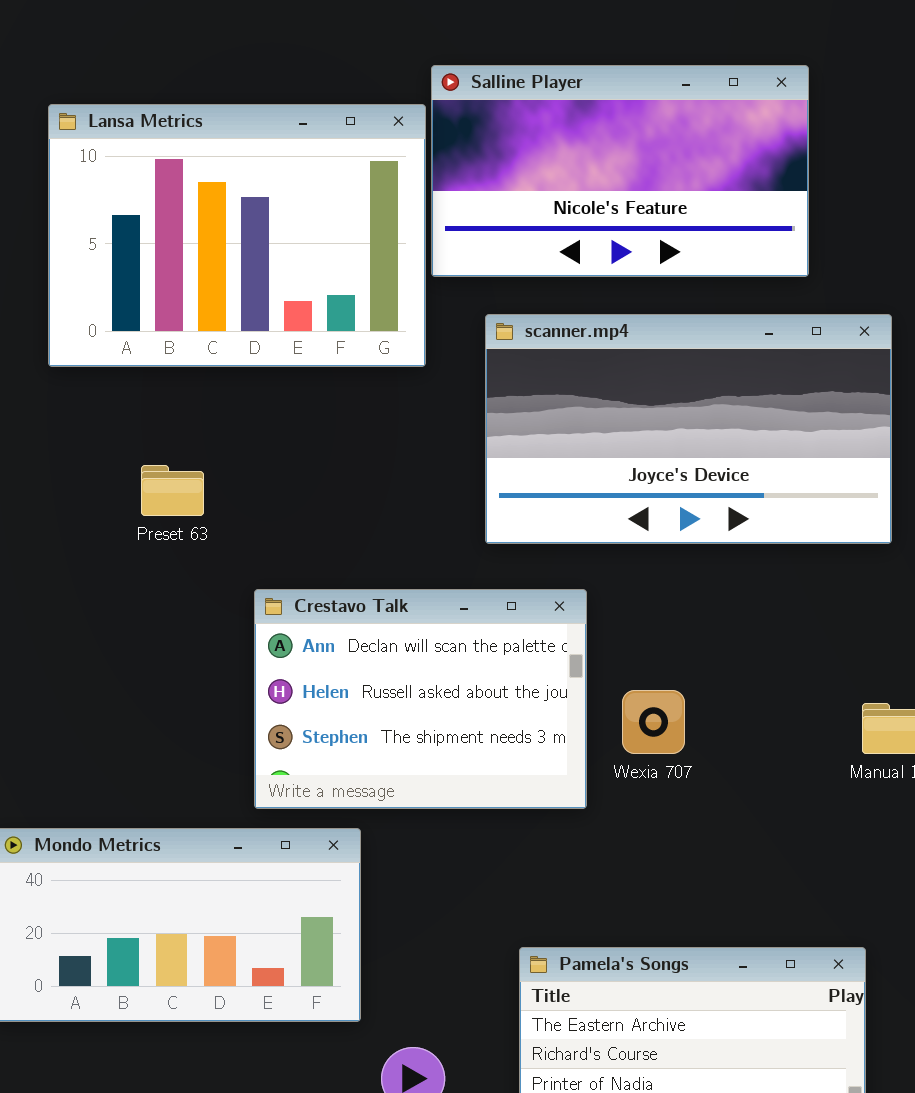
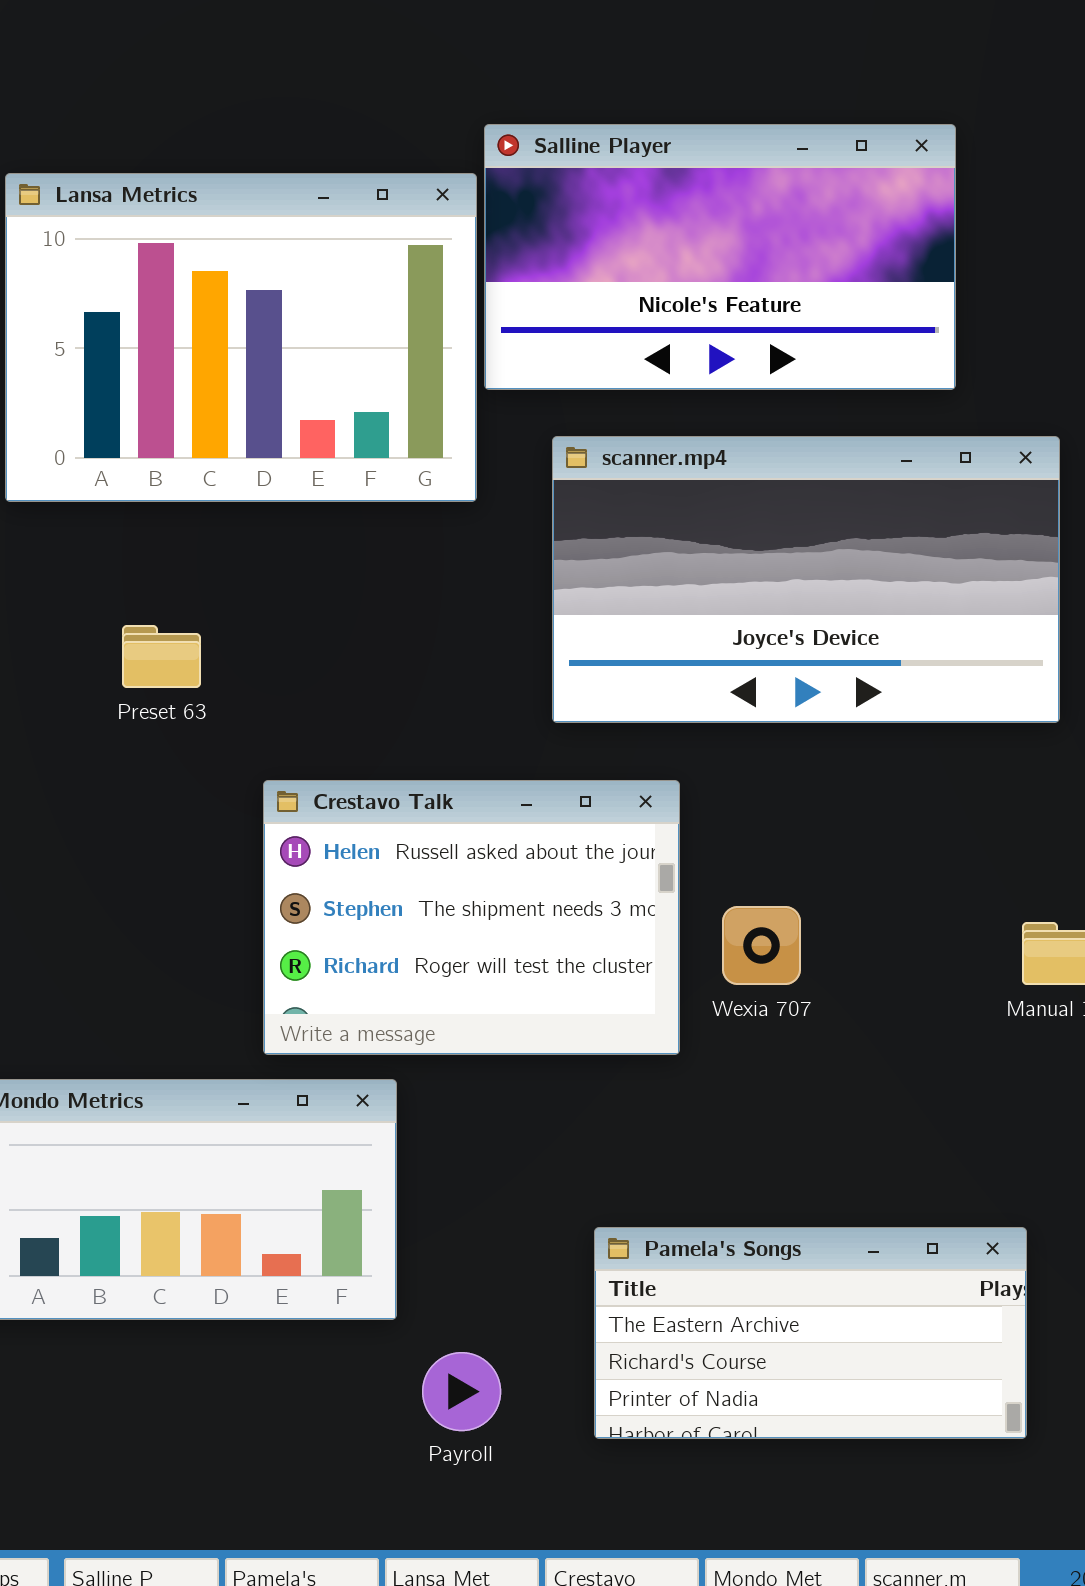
Crestavo Talk: [254,589,587,809] -> [263,780,680,1055], scrolled down 1 row

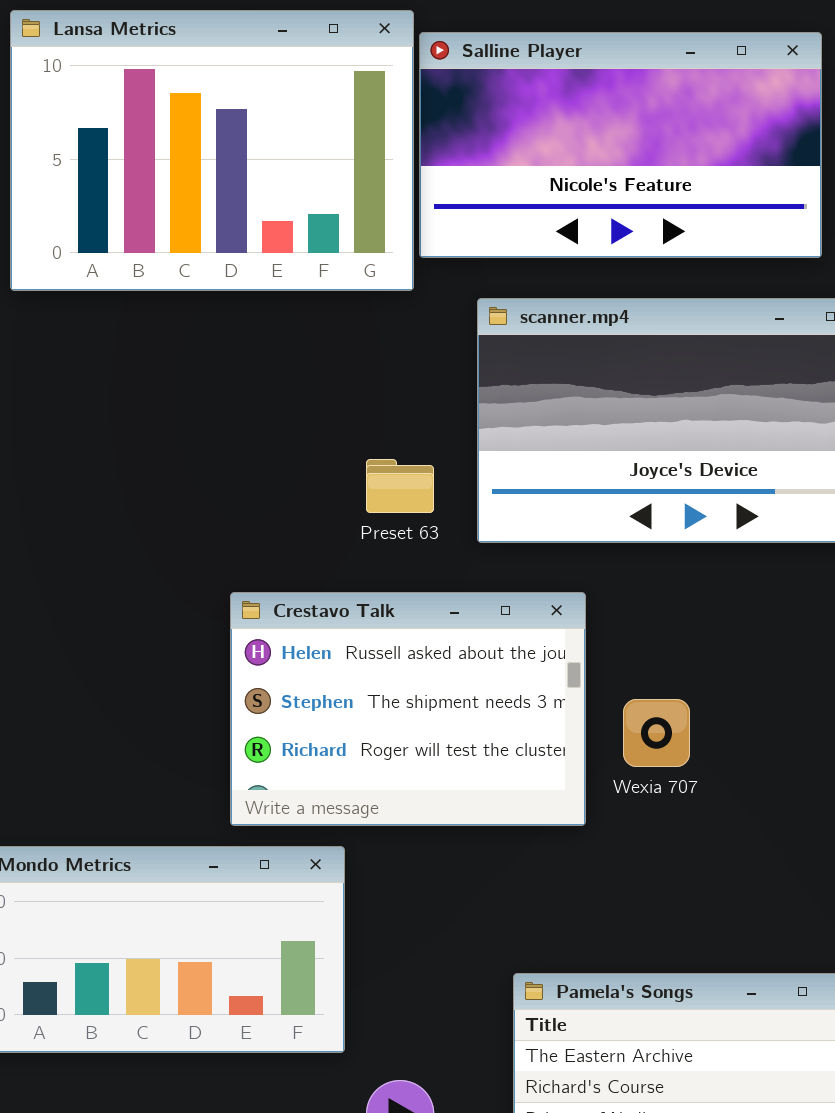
Lansa Metrics: [5,173,477,502] -> [10,10,414,291], moved
Preset 63: [122,625,201,688] -> [366,459,434,513], moved

